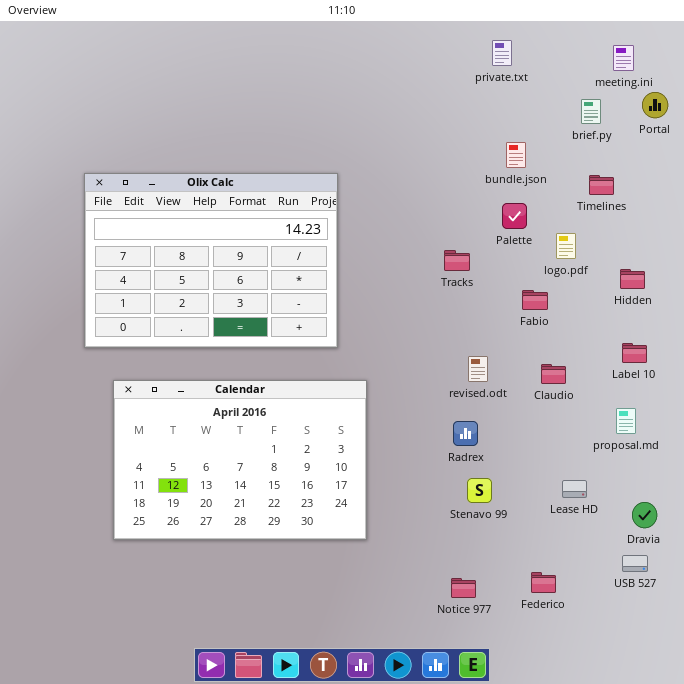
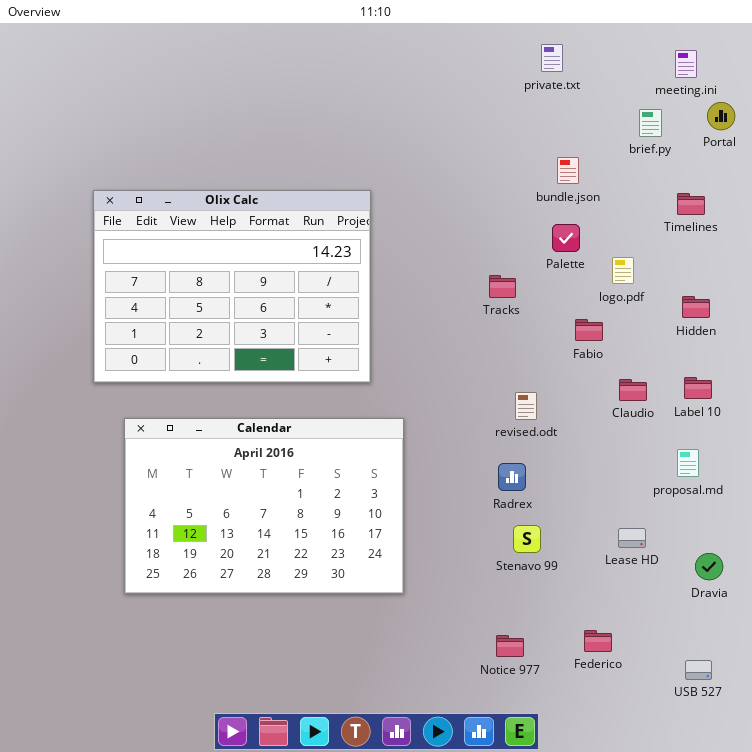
Timelines: [589,175,614,195] -> [677,193,705,215], moved
Claudio: [541,364,566,384] -> [619,379,647,401], moved
USB 527: [622,555,648,572] -> [685,660,712,680], moved

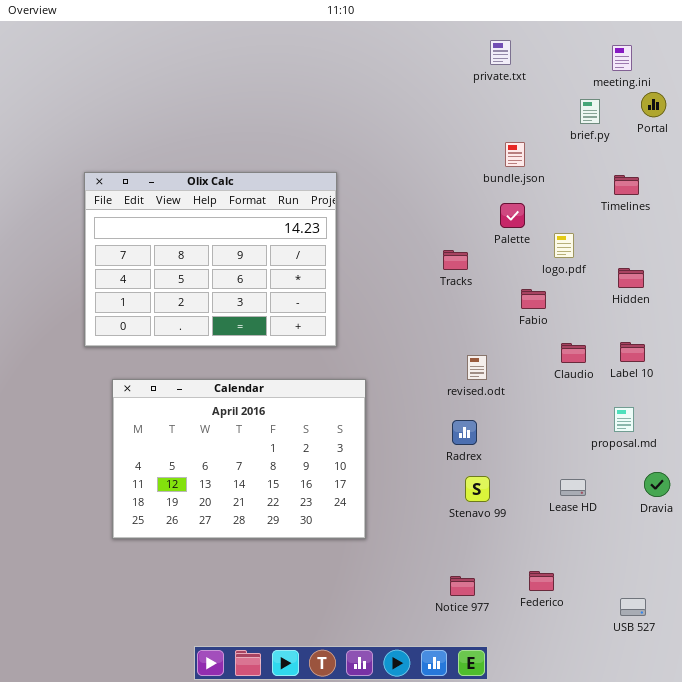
Dravia: [695,553,723,580] -> [644,472,670,497], moved

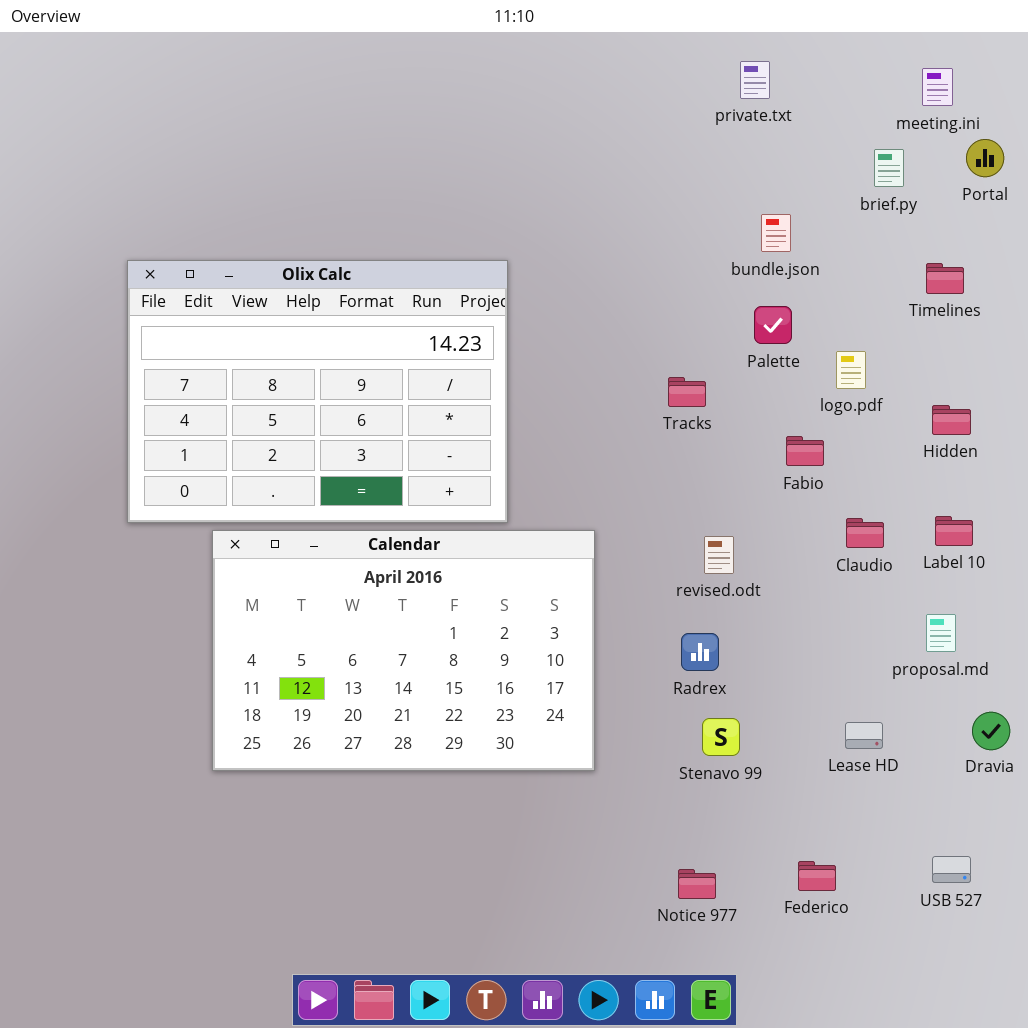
Calendar: [112,379,366,539] -> [212,530,595,771], moved
USB 527: [620,598,646,616] -> [932,856,971,883], moved

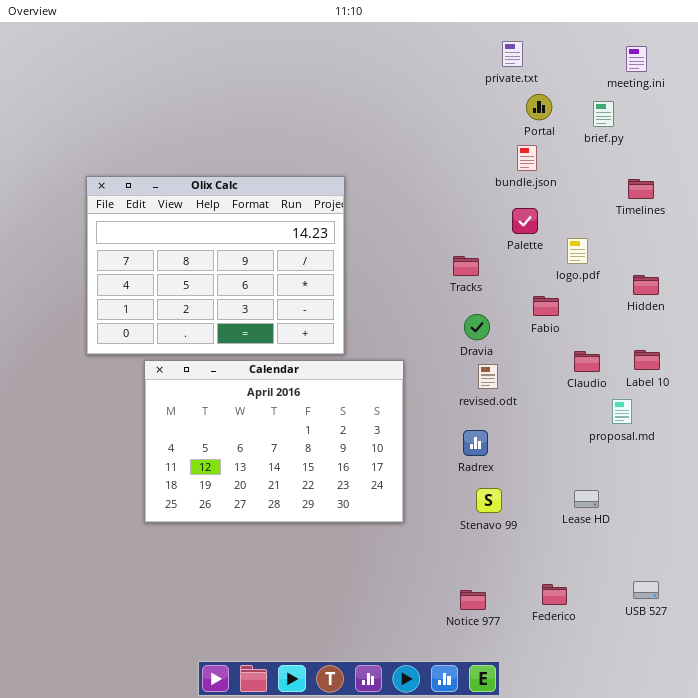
Portal: [966,139,1004,177] -> [526,94,552,120], moved
proposal.md: [926,614,956,652] -> [612,399,632,424], moved
Dravia: [972,712,1010,750] -> [464,314,490,340], moved

